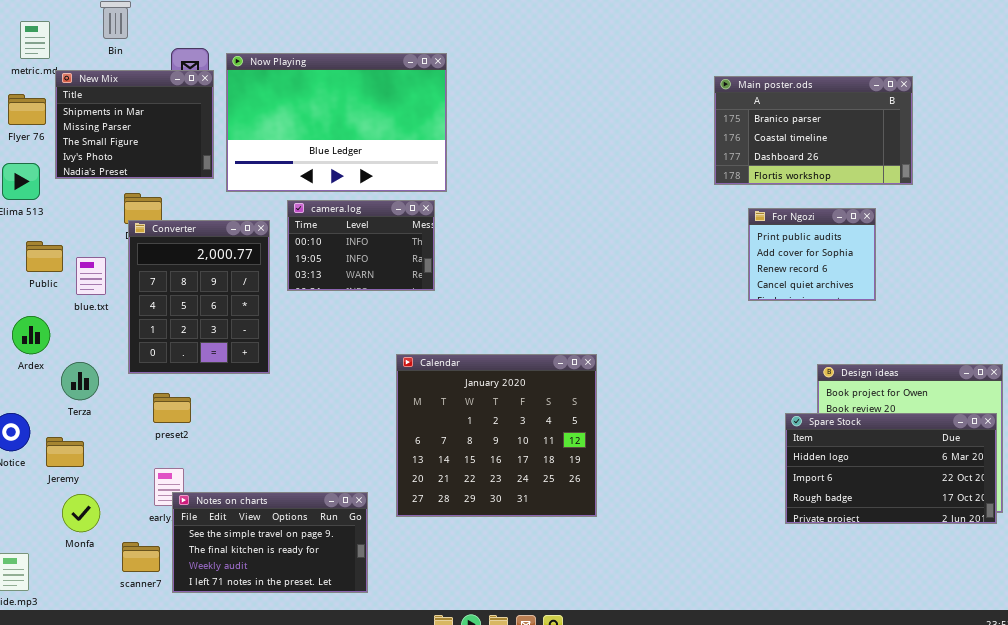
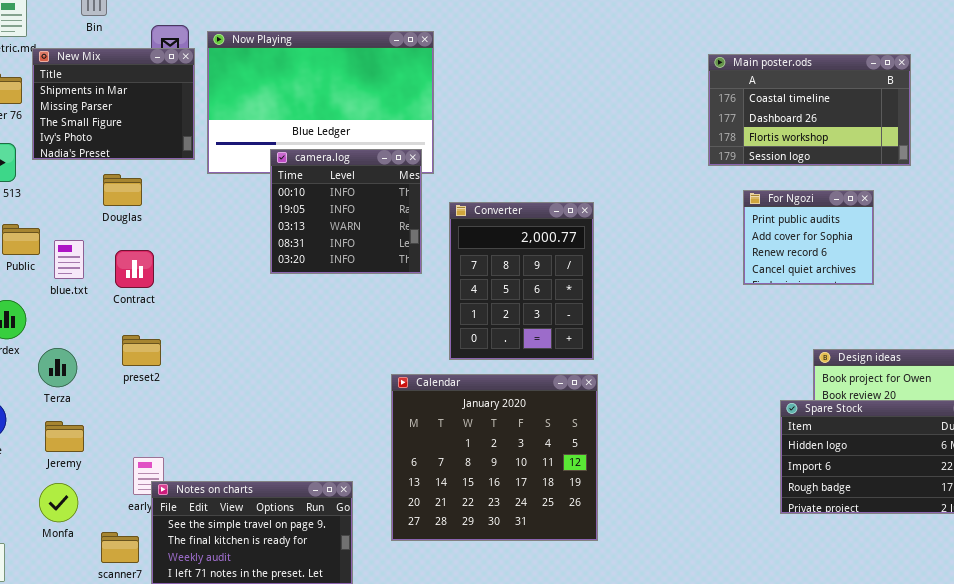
Main poster.ods: [714,76,913,185] -> [708,54,911,166], scrolled down 1 row
camera.log: [287,200,435,291] -> [270,149,422,274], resized
Converter: [128,220,270,374] -> [449,202,594,360], moved
Calendar: [396,354,597,517] -> [391,374,598,541], moved
preset2: [153,393,191,423] -> [122,335,161,366], moved
Jeremy: [46,437,84,467] -> [45,421,84,452], moved

